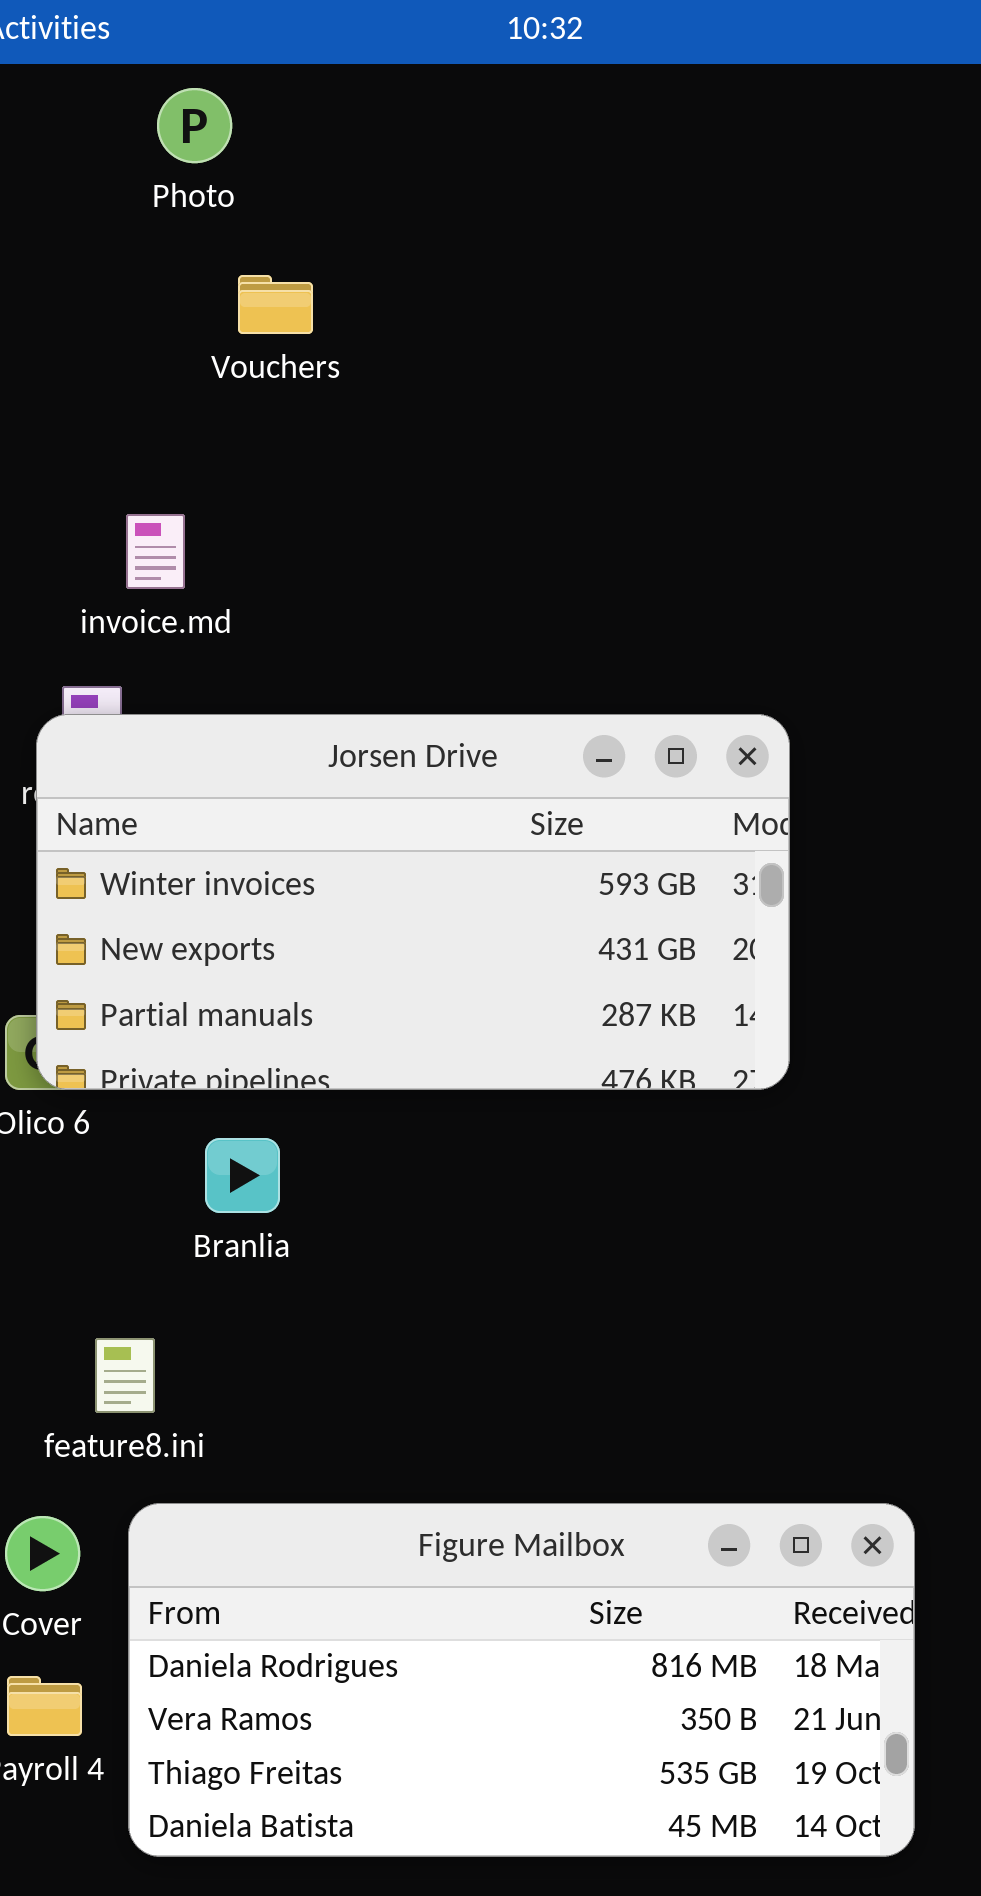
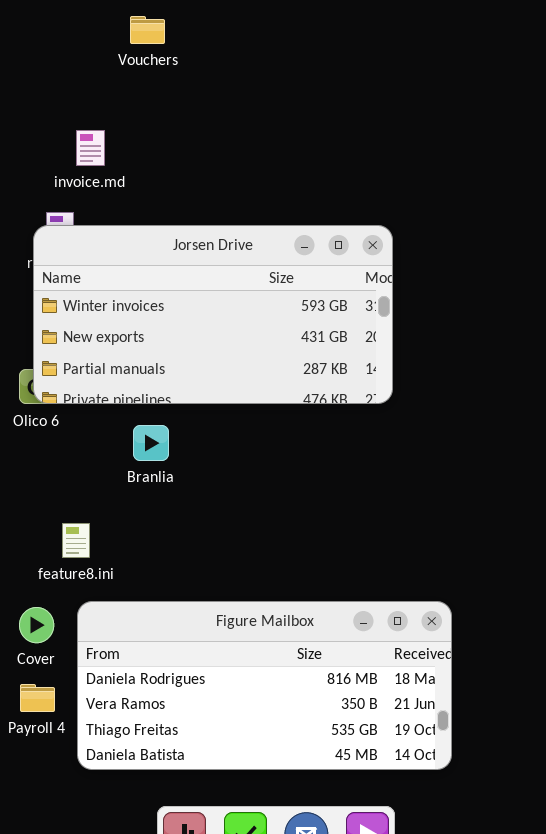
Branlia: [205,1138,280,1213] -> [133,425,169,461], moved

